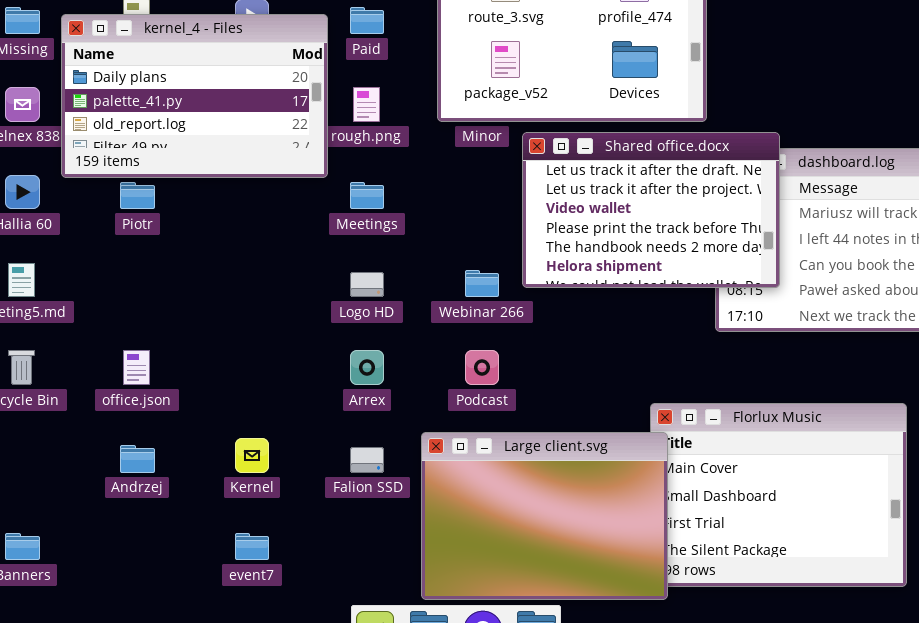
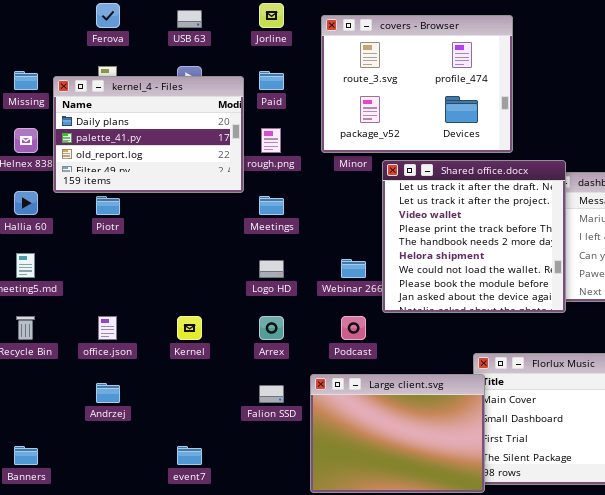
Shared office.docx: [522,132,780,288] -> [382,160,566,313], resized
Kernel: [235,438,269,473] -> [177,316,202,340], moved

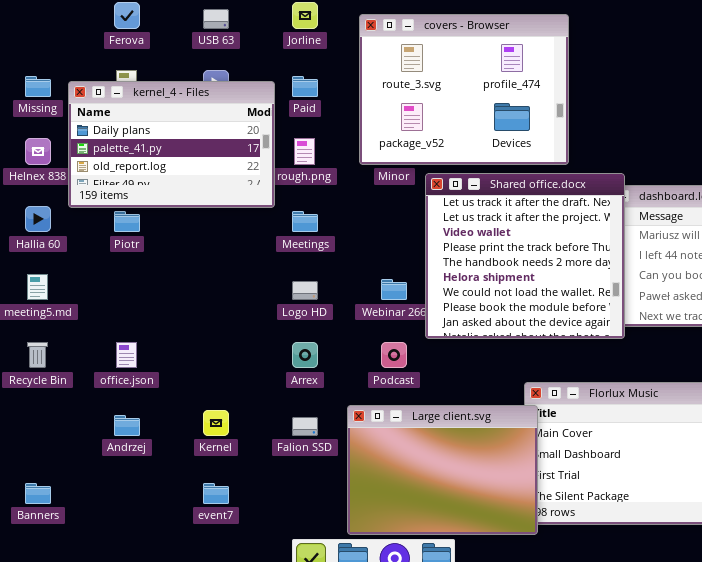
Kernel: [177,316,202,340] -> [203,410,229,436], moved

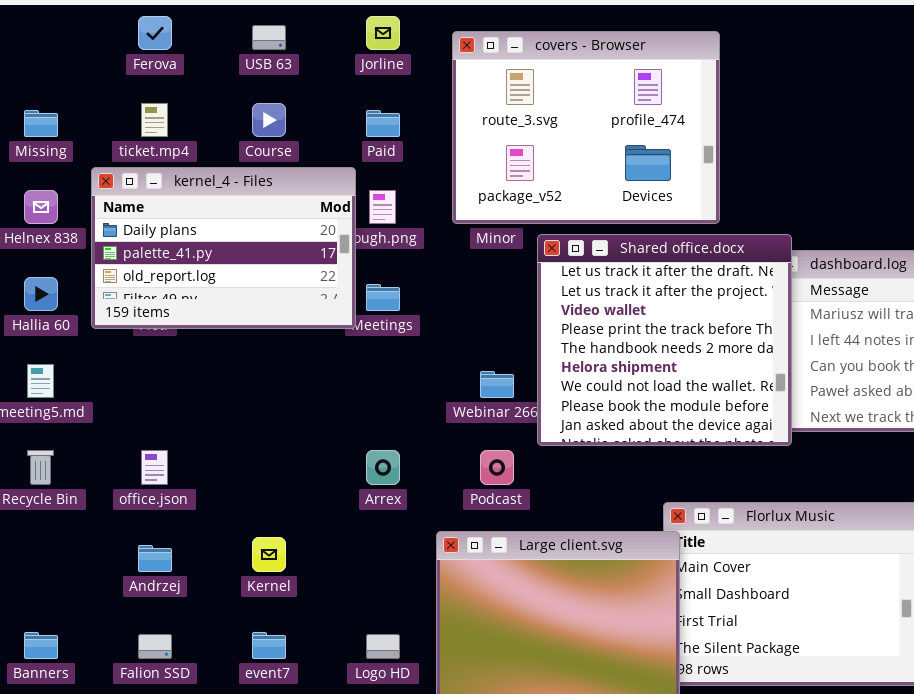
kernel_4 - Files: [68,81,275,208] -> [91,167,356,329], moved
Logo HD: [292,281,318,300] -> [366,634,400,659], moved
Falion SSD: [292,417,318,436] -> [138,634,172,659], moved

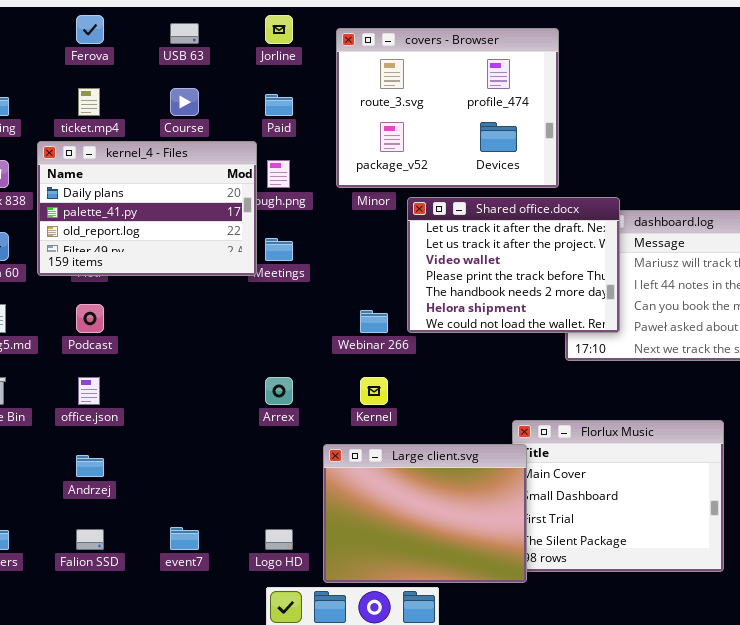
Shared office.docx: [537,234,792,446] -> [407,197,620,333], resized
Podcast: [480,450,514,485] -> [76,304,104,333], moved
Kernel: [252,537,286,572] -> [360,377,388,405], moved

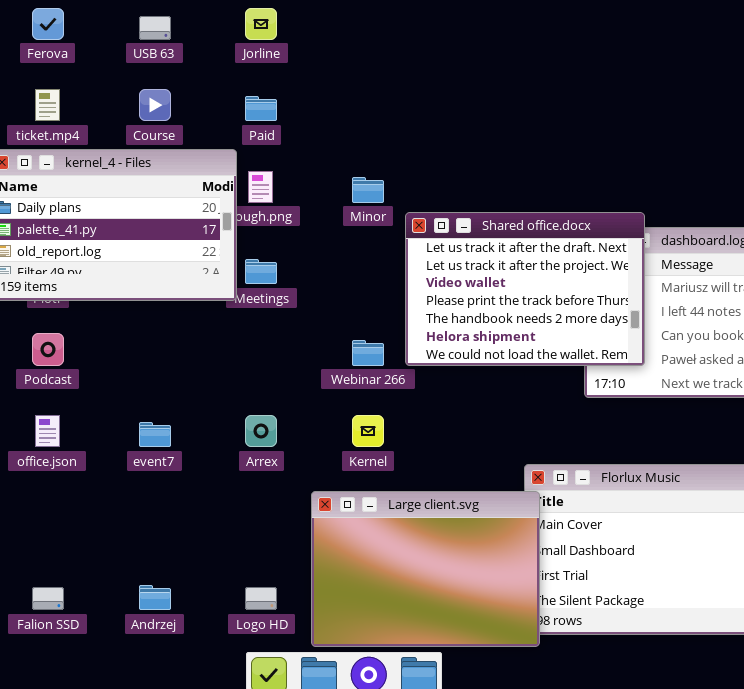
covers - Browser: [336,28,559,188] -> none, closed
Andrzej: [76,455,104,477] -> [139,585,171,610], moved
event7: [170,527,199,550] -> [139,422,171,447], moved

